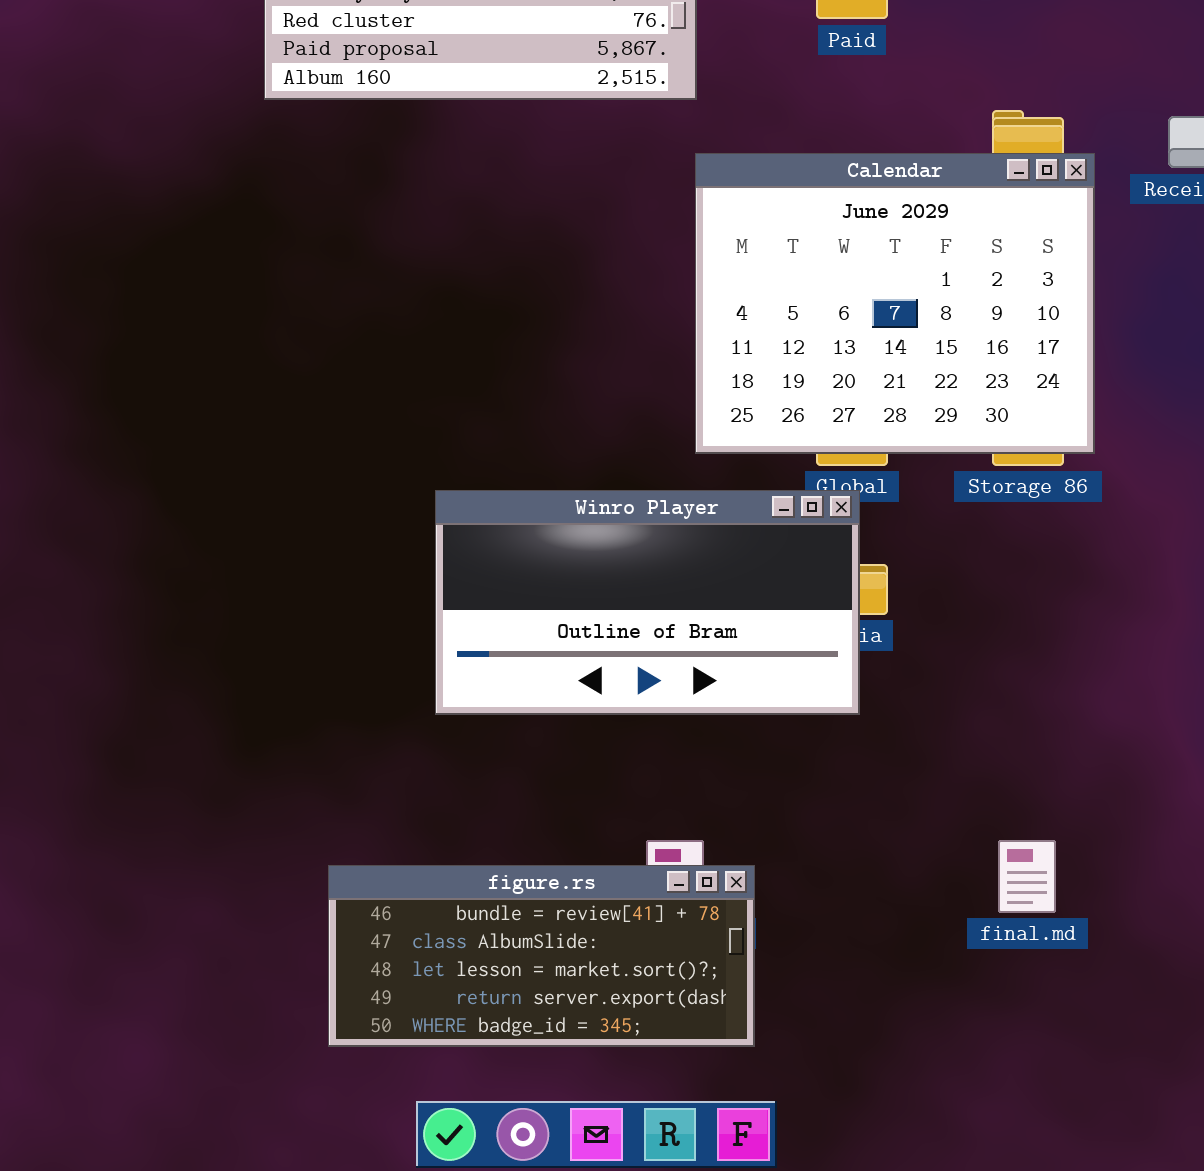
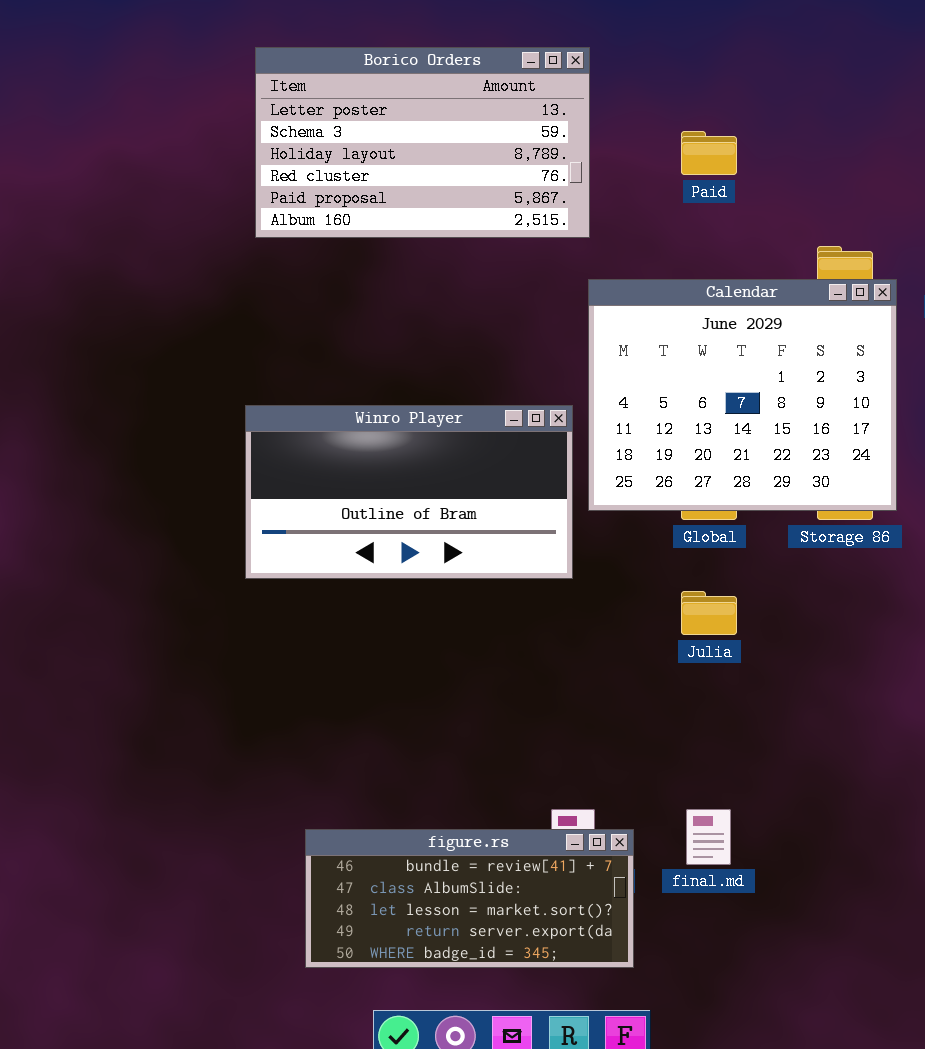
Winro Player: [435,490,860,715] -> [245,405,573,579], moved
final.md: [998,840,1056,913] -> [686,809,731,865], moved

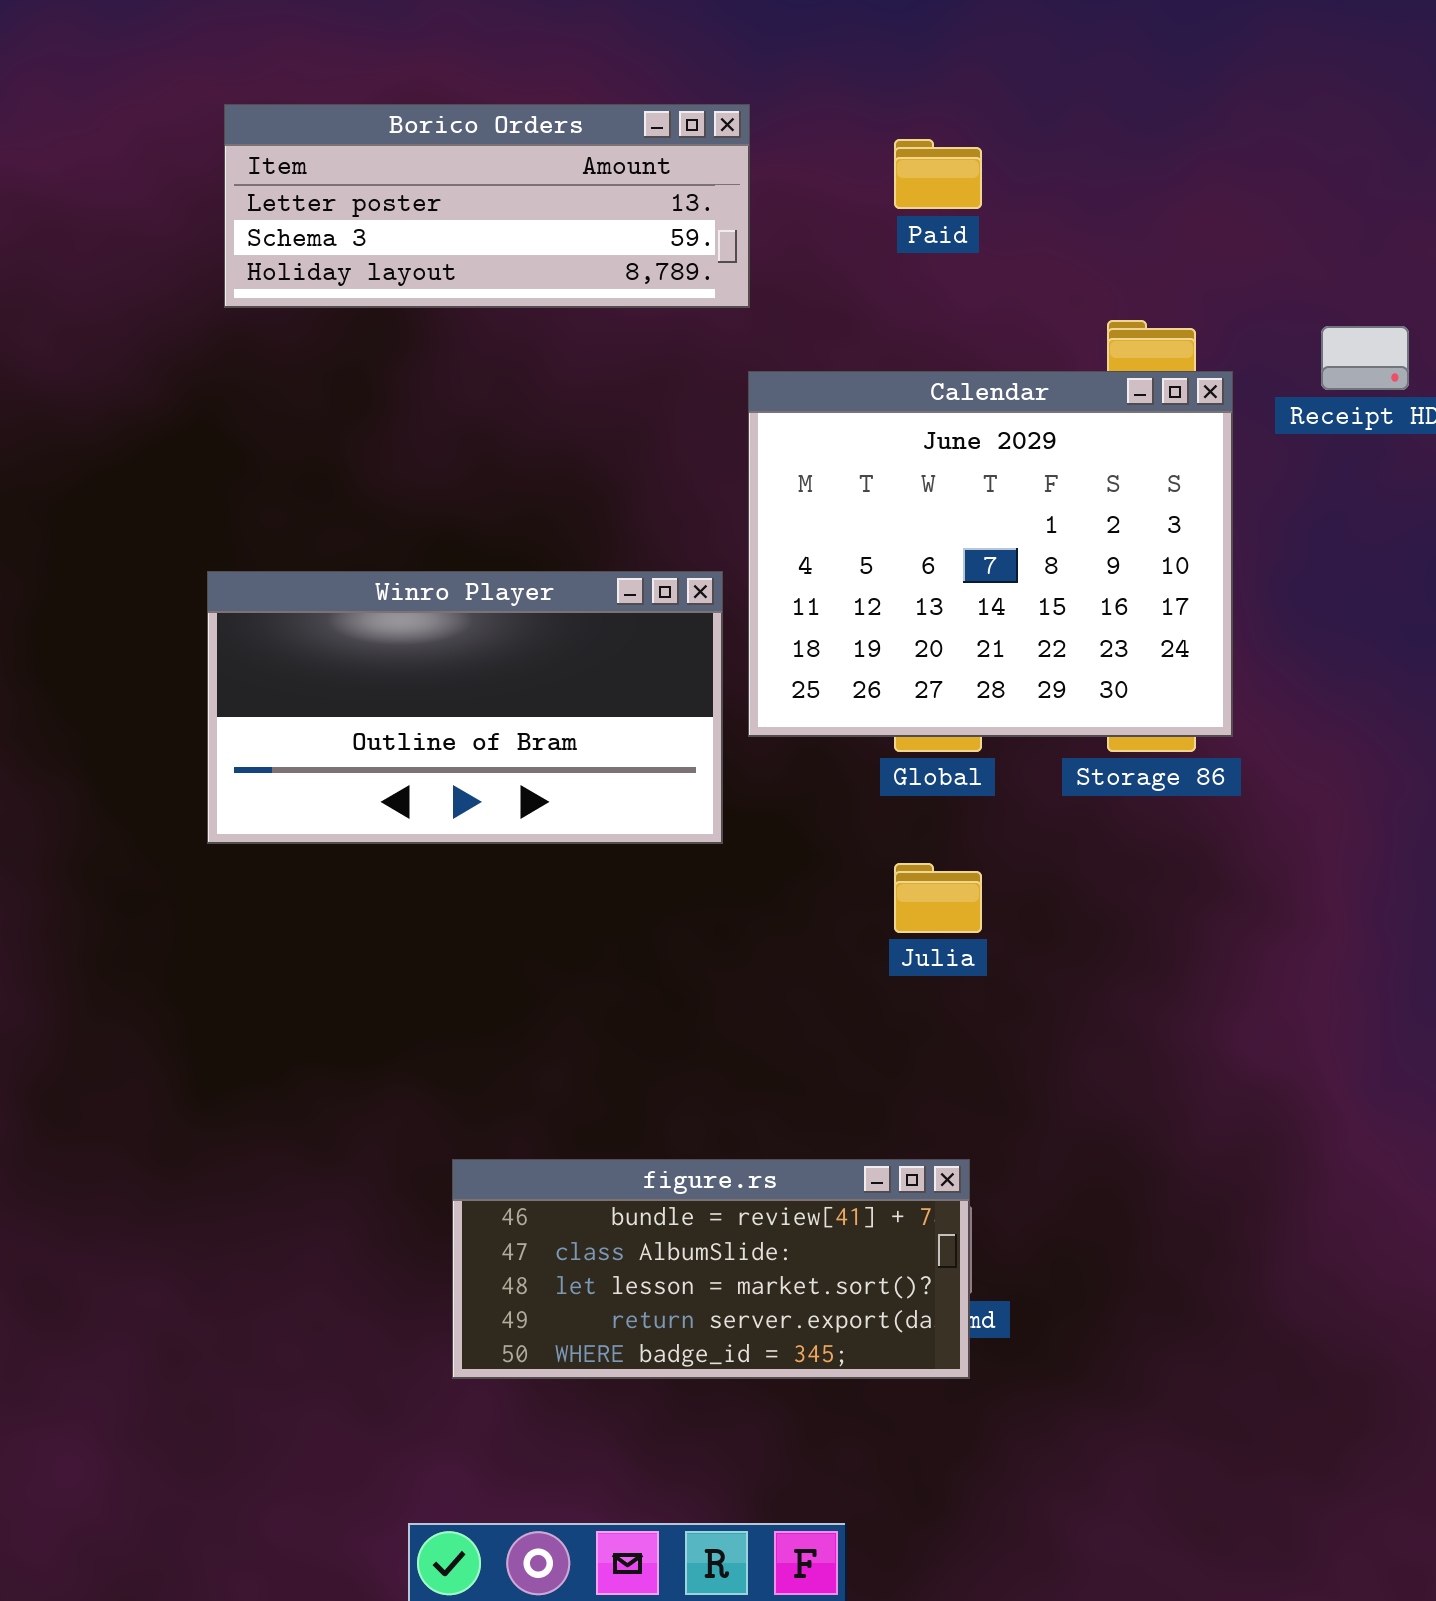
Borico Orders: [255,47,590,238] -> [224,104,750,308], resized
figure.rs: [305,829,634,968] -> [452,1159,970,1379], moved

